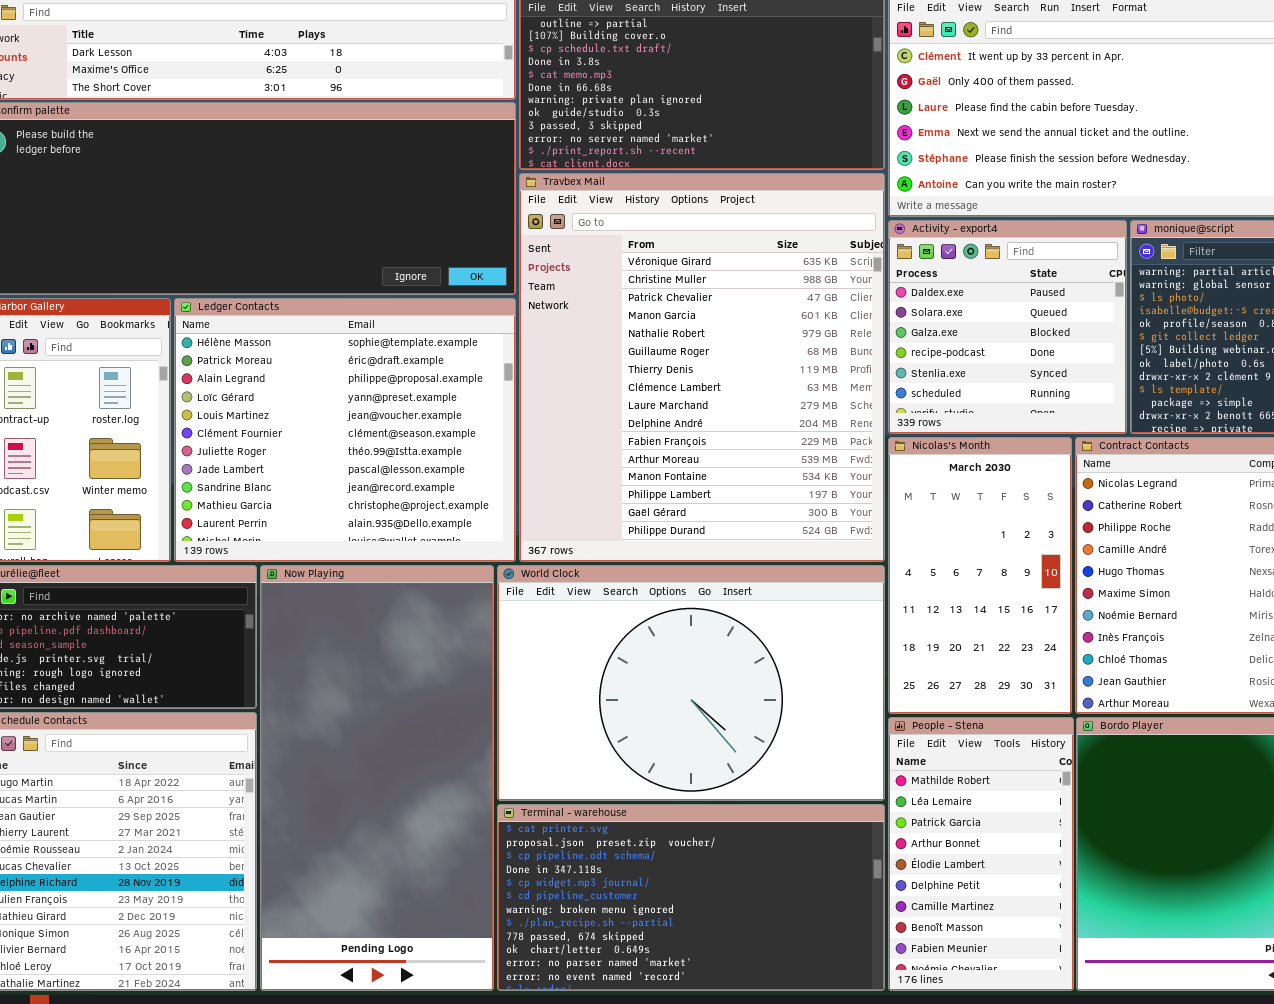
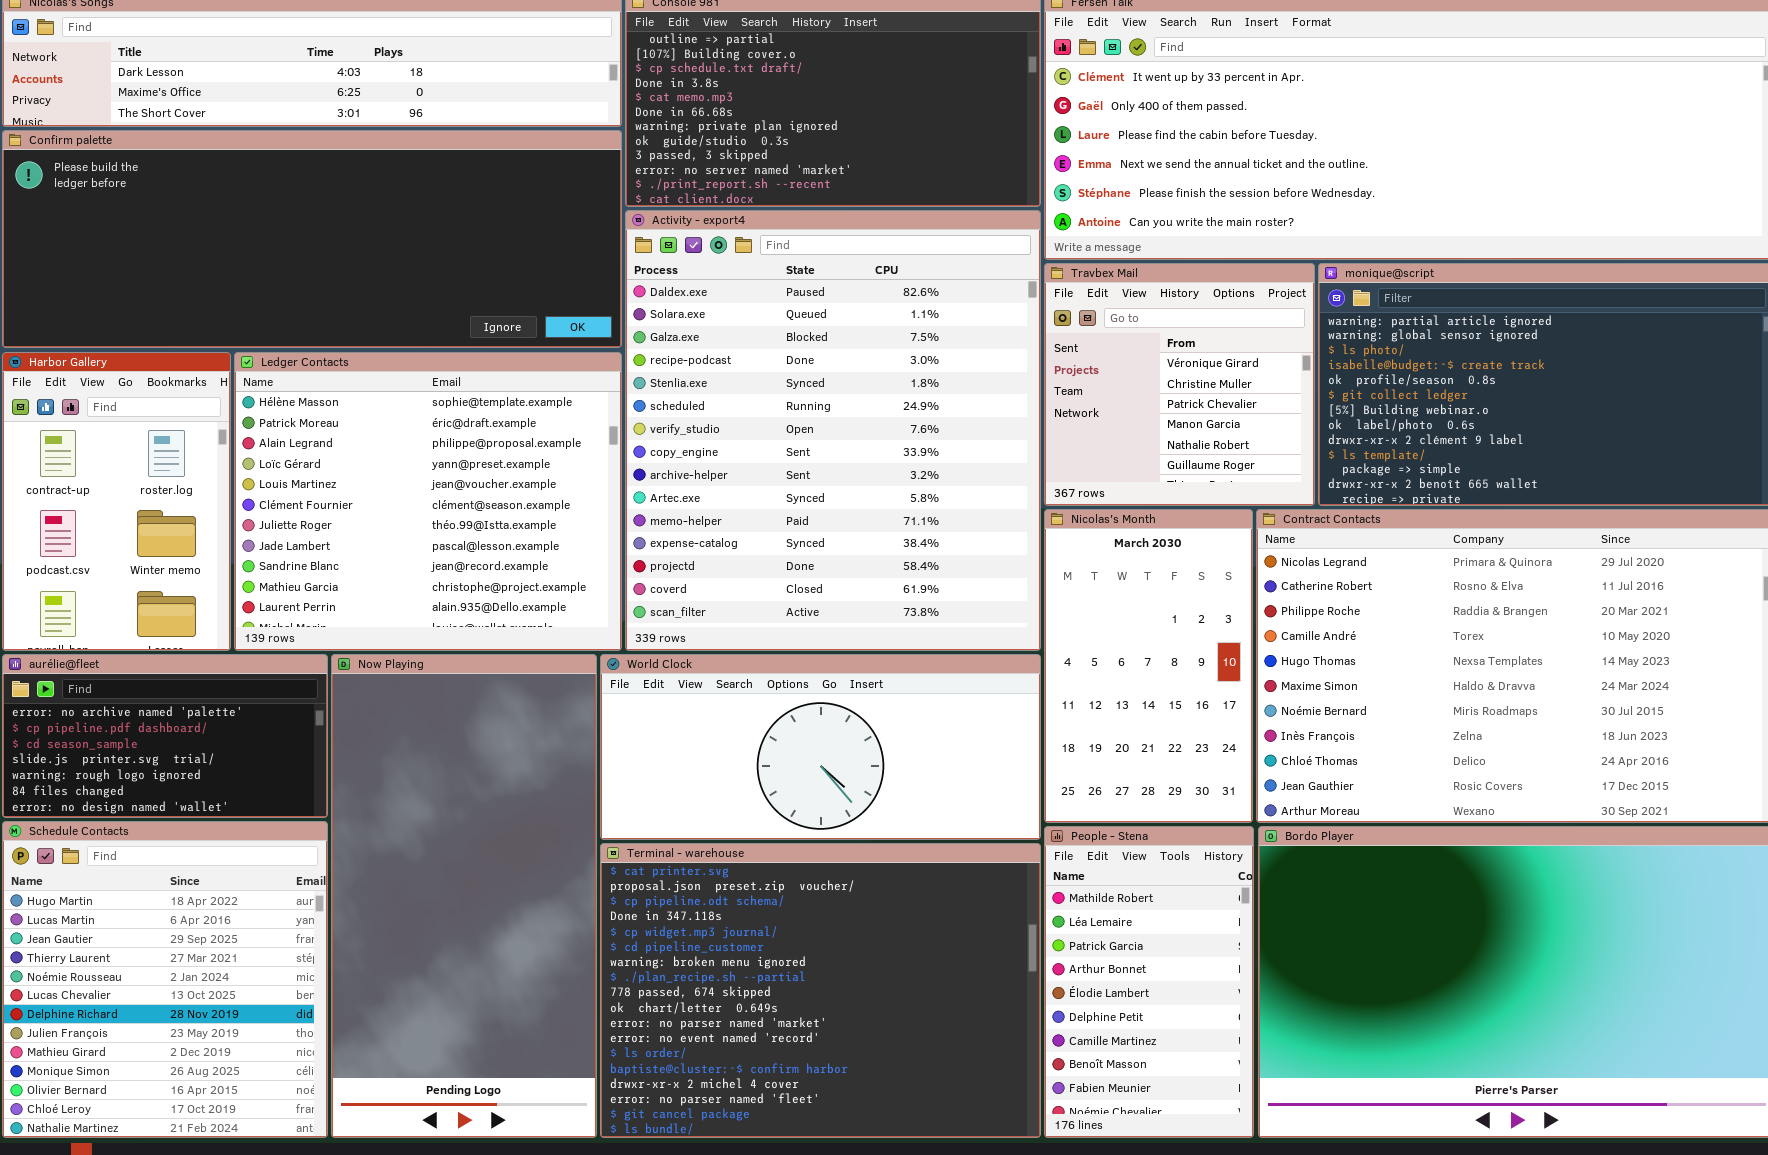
Travbex Mail: [519,173,885,562] -> [1044,263,1315,506], moved, resized
Activity - export4: [888,220,1127,434] -> [625,210,1041,651], moved, resized
World Clock: [497,565,885,801] -> [600,654,1041,840], resized
Terminal - warehouse: [497,804,885,991] -> [600,843,1041,1138], resized

